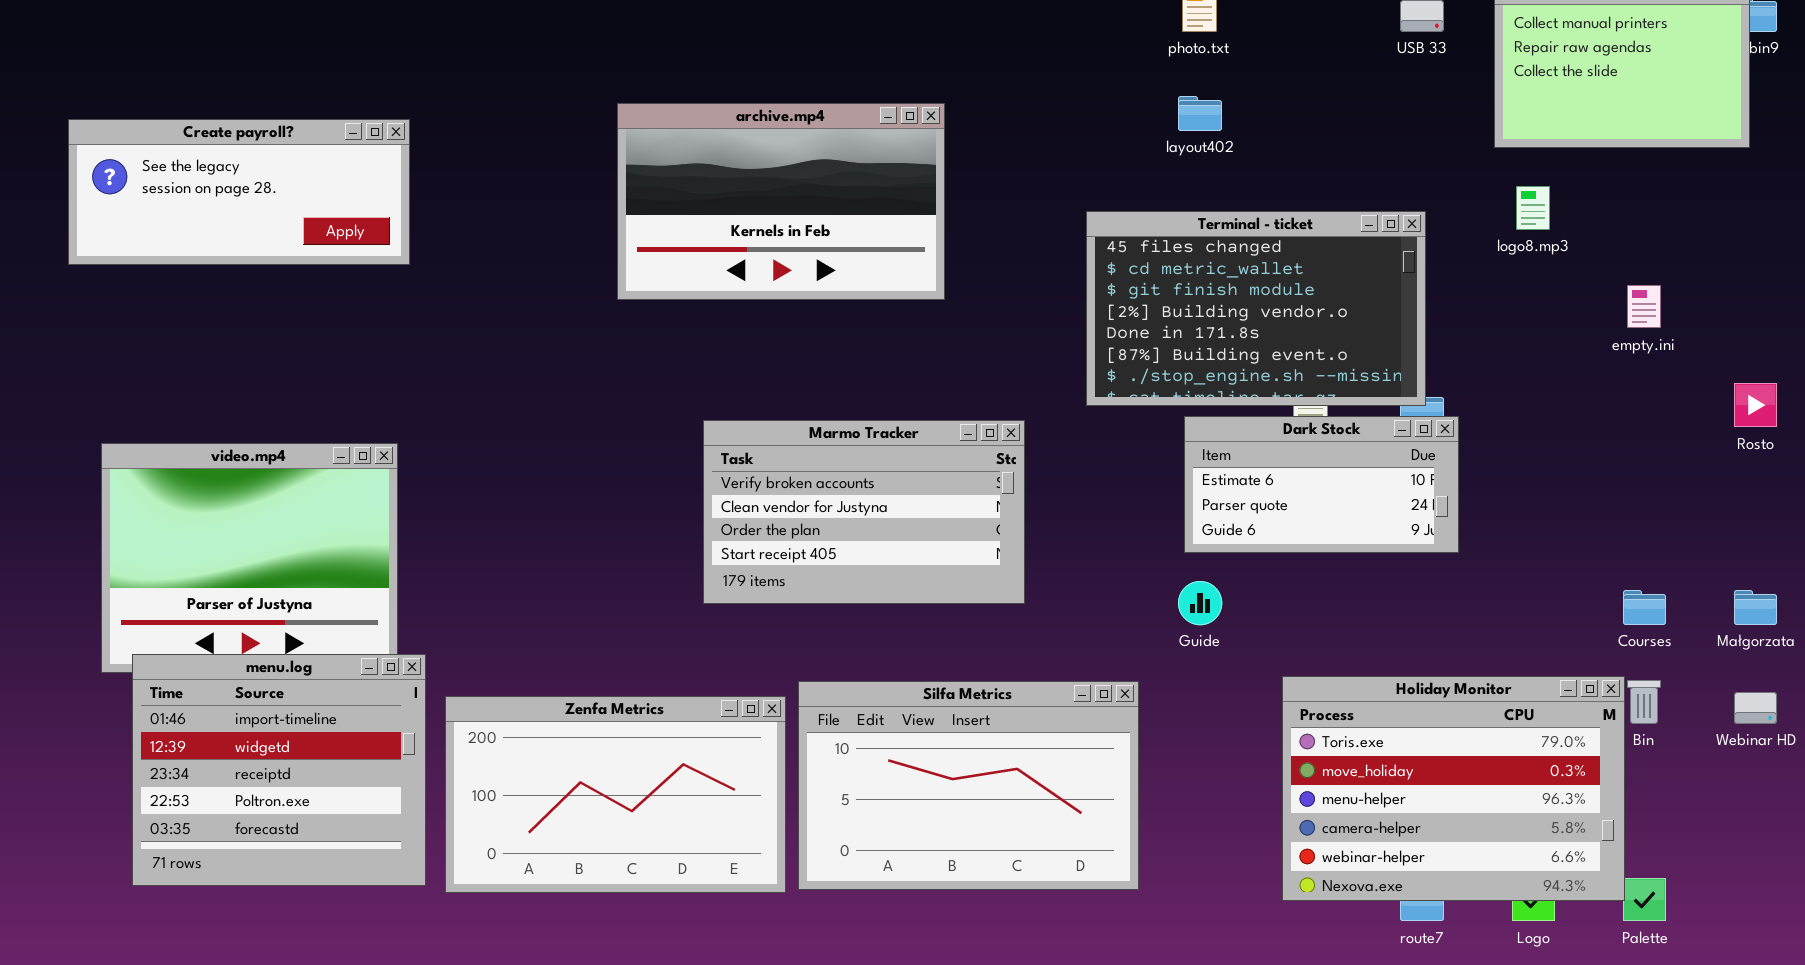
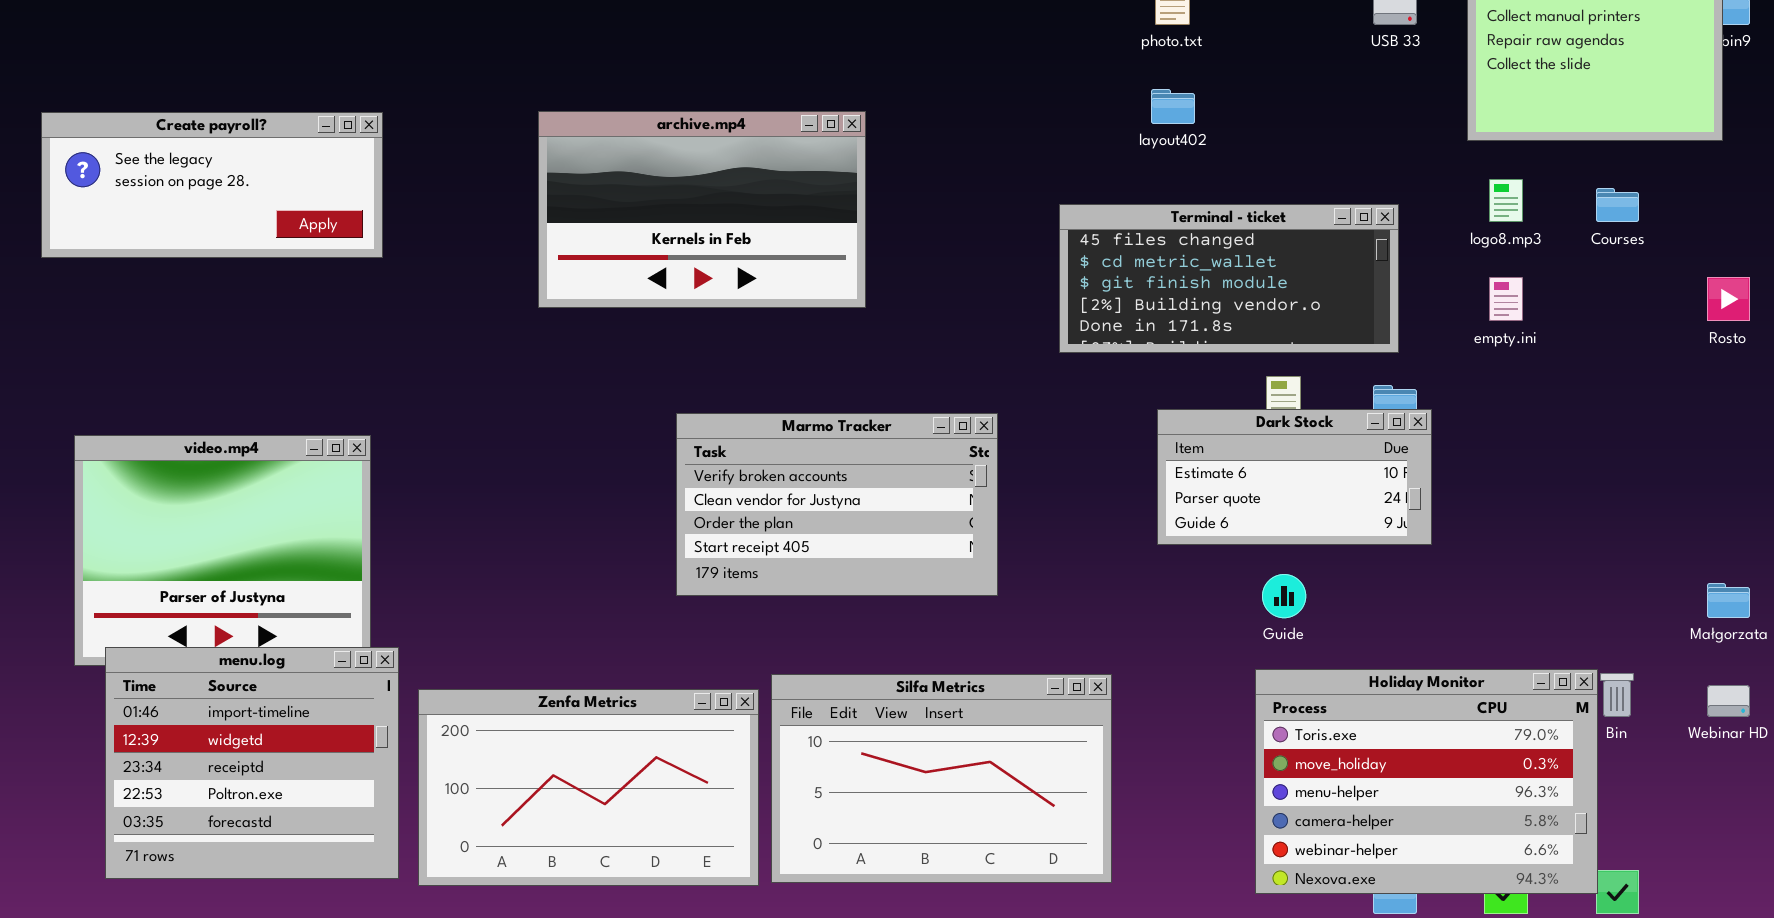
archive.mp4: [617,103,945,300] -> [538,111,866,308], moved
Terminal - ticket: [1086,211,1426,406] -> [1059,204,1399,353], resized
empty.ini: [1627,285,1661,328] -> [1489,277,1523,321], moved
Rosto: [1734,383,1777,427] -> [1707,277,1750,321], moved
Guide: [1178,581,1222,625] -> [1262,574,1306,618], moved
Courses: [1623,590,1666,625] -> [1596,188,1639,222], moved

